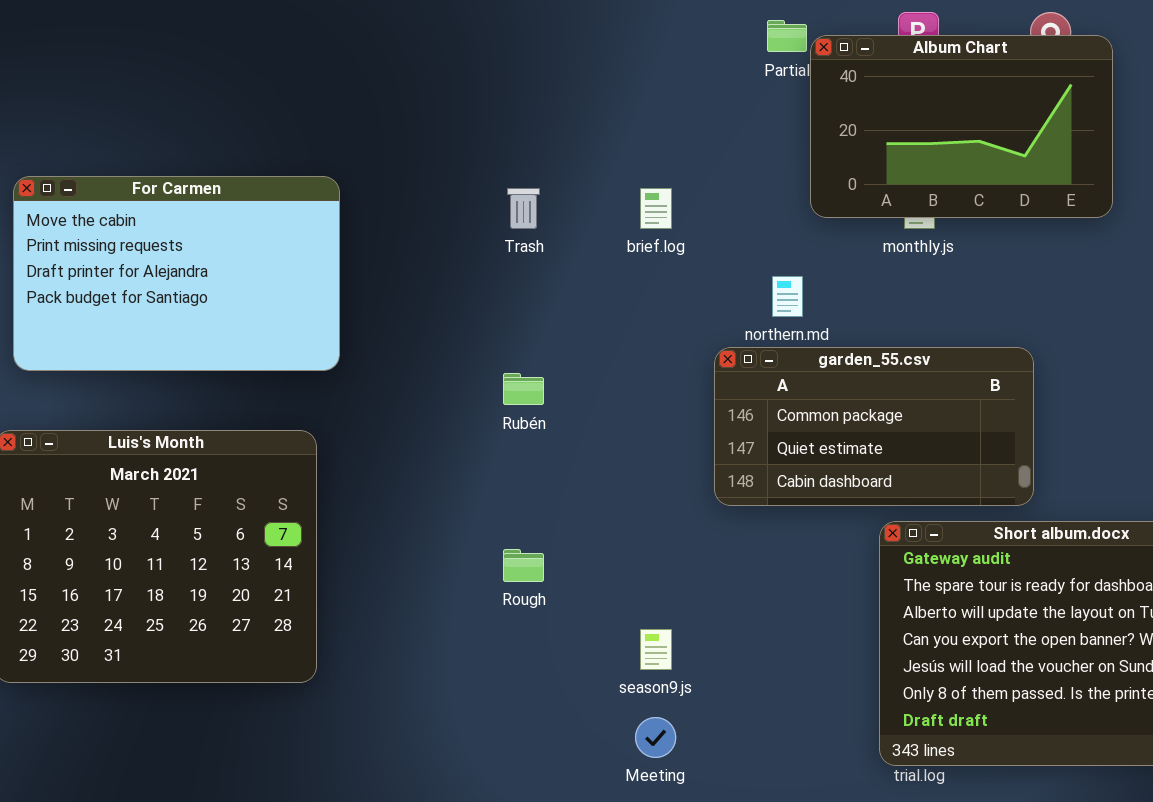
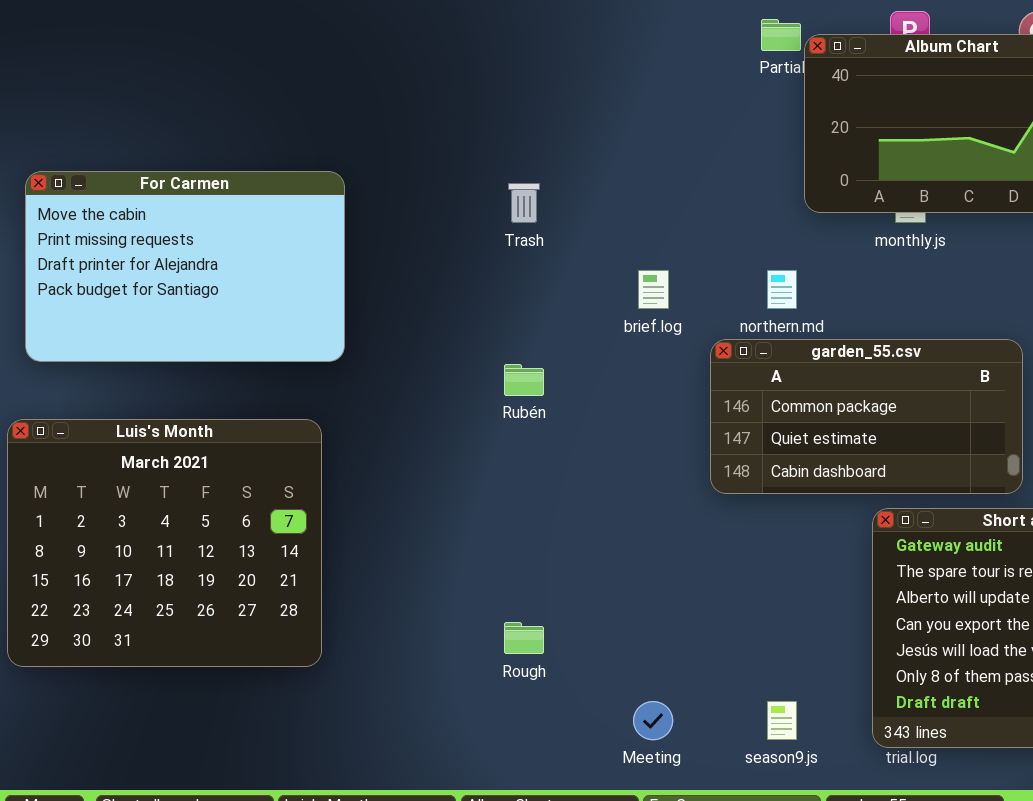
brief.log: [640,188,672,229] -> [638,270,669,309], moved
Rough: [503,549,544,582] -> [504,622,544,654], moved
season9.js: [640,629,672,670] -> [767,701,797,740], moved

